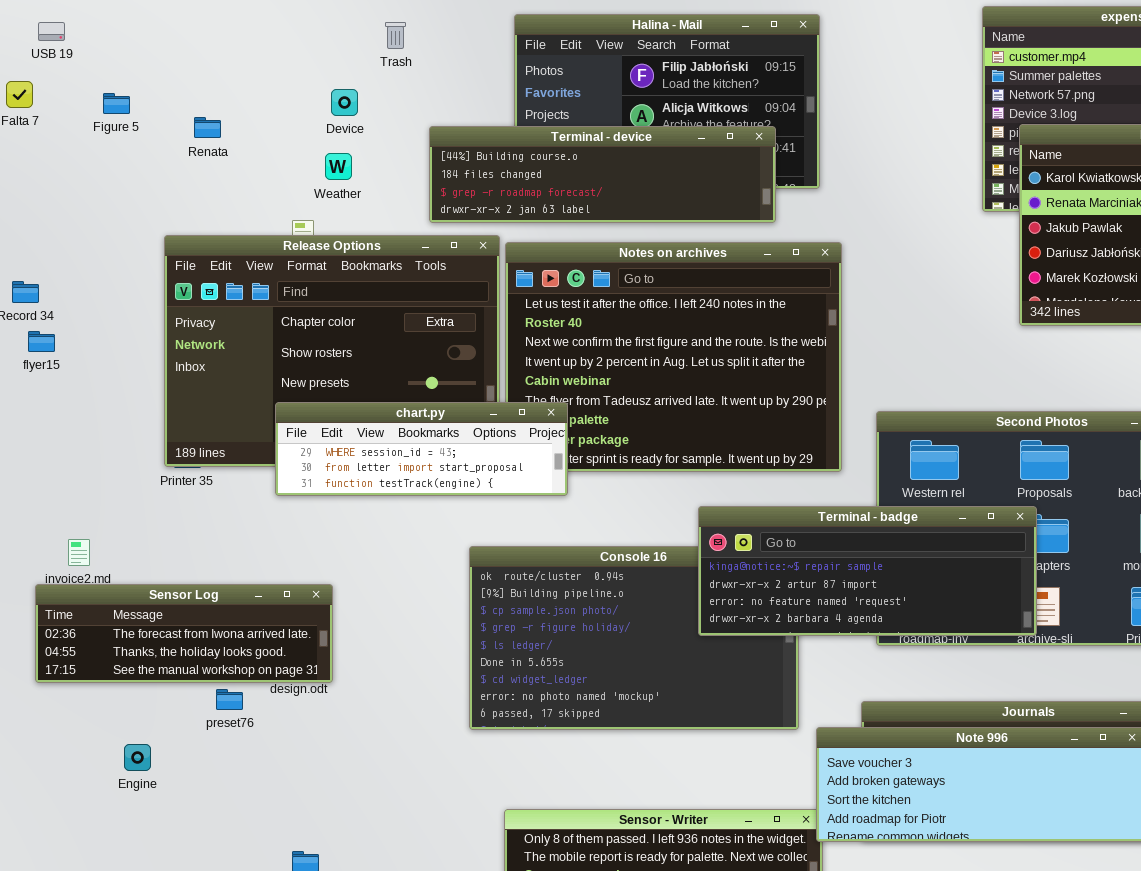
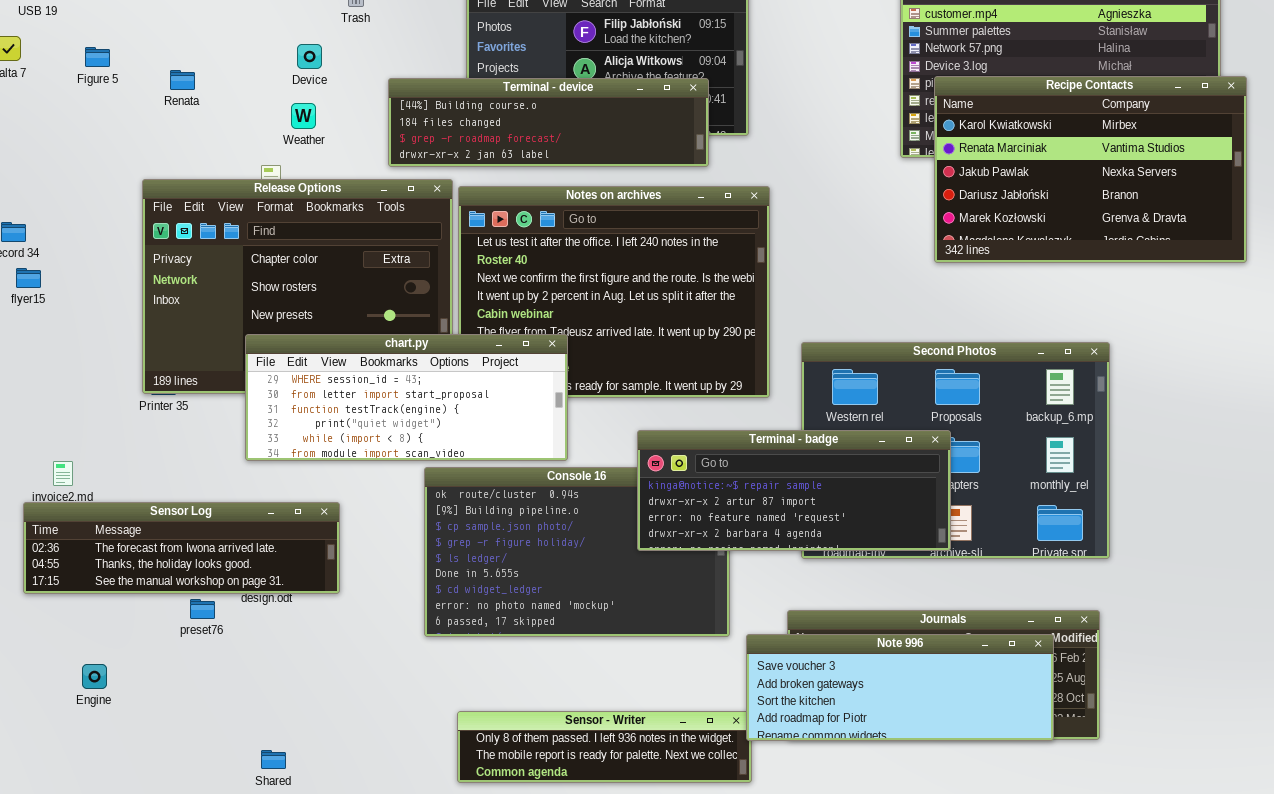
chart.py: [275,402,568,496] -> [245,334,568,461], resized
Sensor Log: [35,584,333,683] -> [23,502,340,594], resized
Engine: [124,744,151,771] -> [82,664,107,689], moved

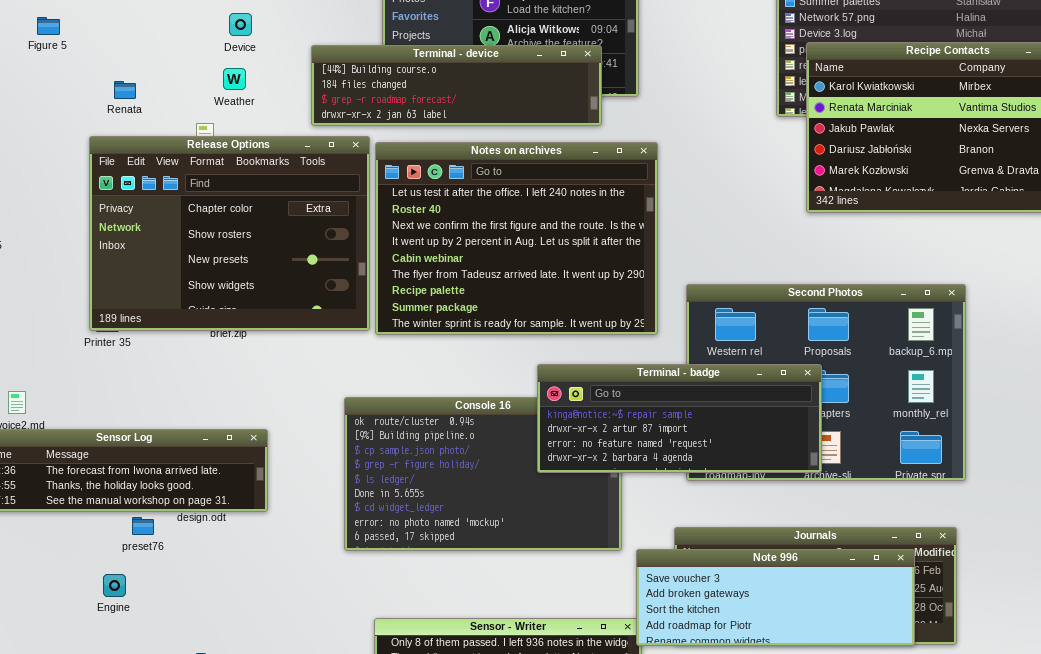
Renata: [170,70,195,90] -> [114,81,136,99], moved
chart.py: [245,334,568,461] -> none, closed
Engine: [82,664,107,689] -> [103,574,126,597], moved

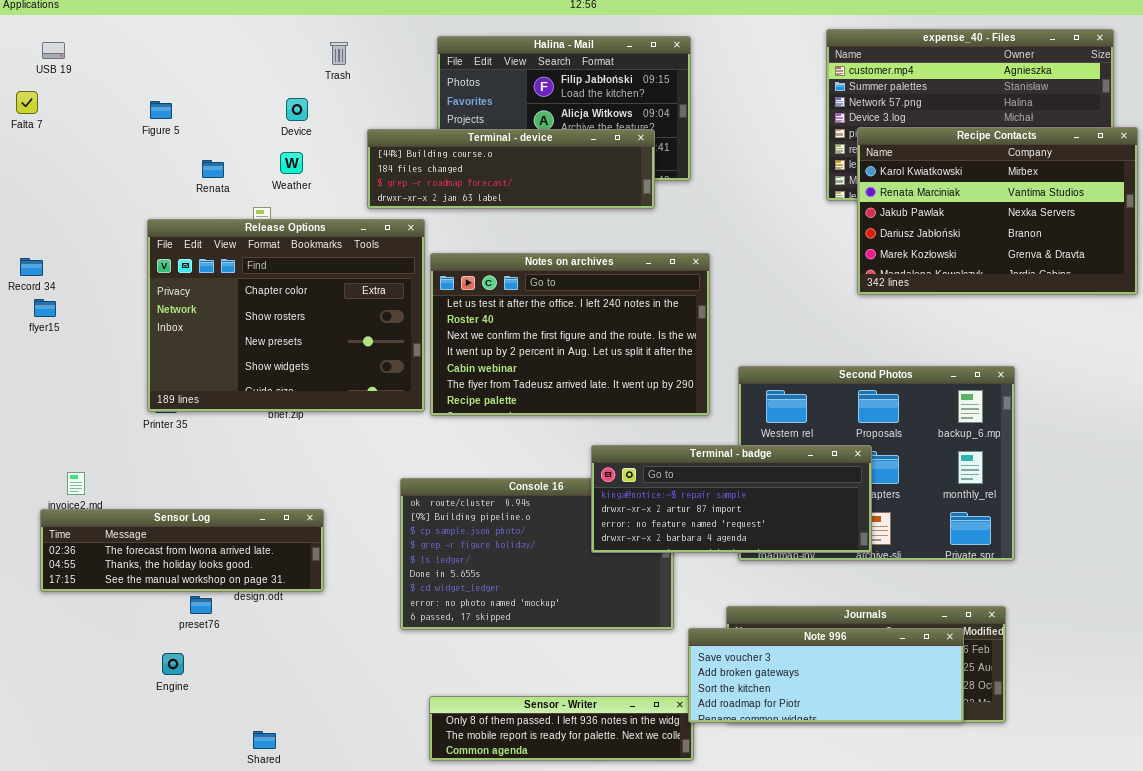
Figure 5: [37,17,60,35] -> [150,101,172,119], moved
Renata: [114,81,136,99] -> [202,160,224,178], moved
Notes on archives: [375,142,658,335] -> [430,253,710,416], resized

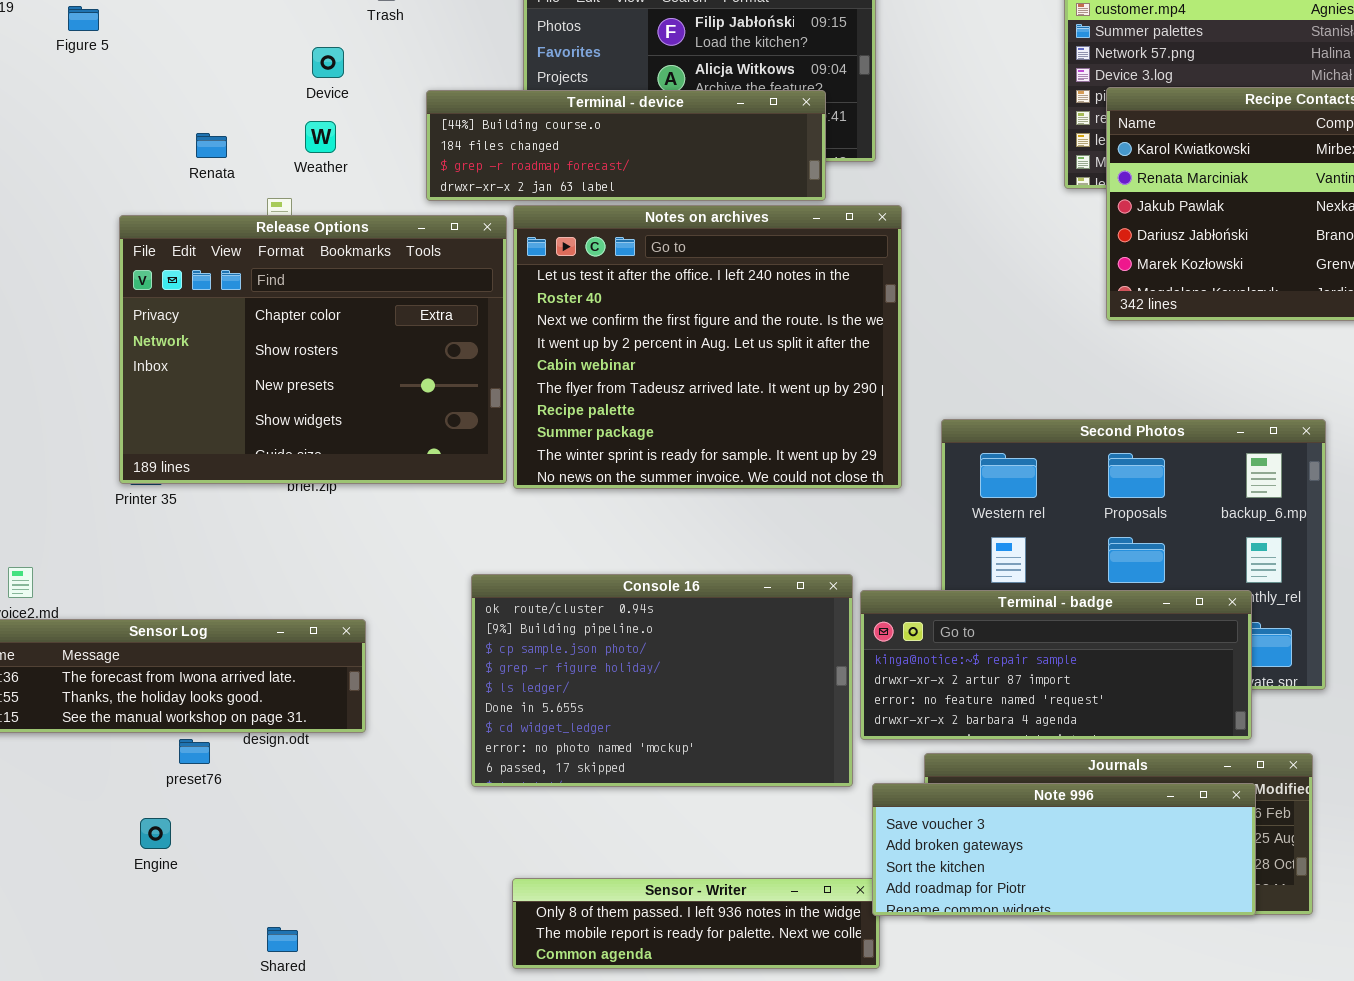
Figure 5: [150,101,172,119] -> [68,6,99,31], moved
Notes on archives: [430,253,710,416] -> [513,205,902,489], resized
Terminal - badge: [591,445,872,553] -> [860,590,1252,740], moved

